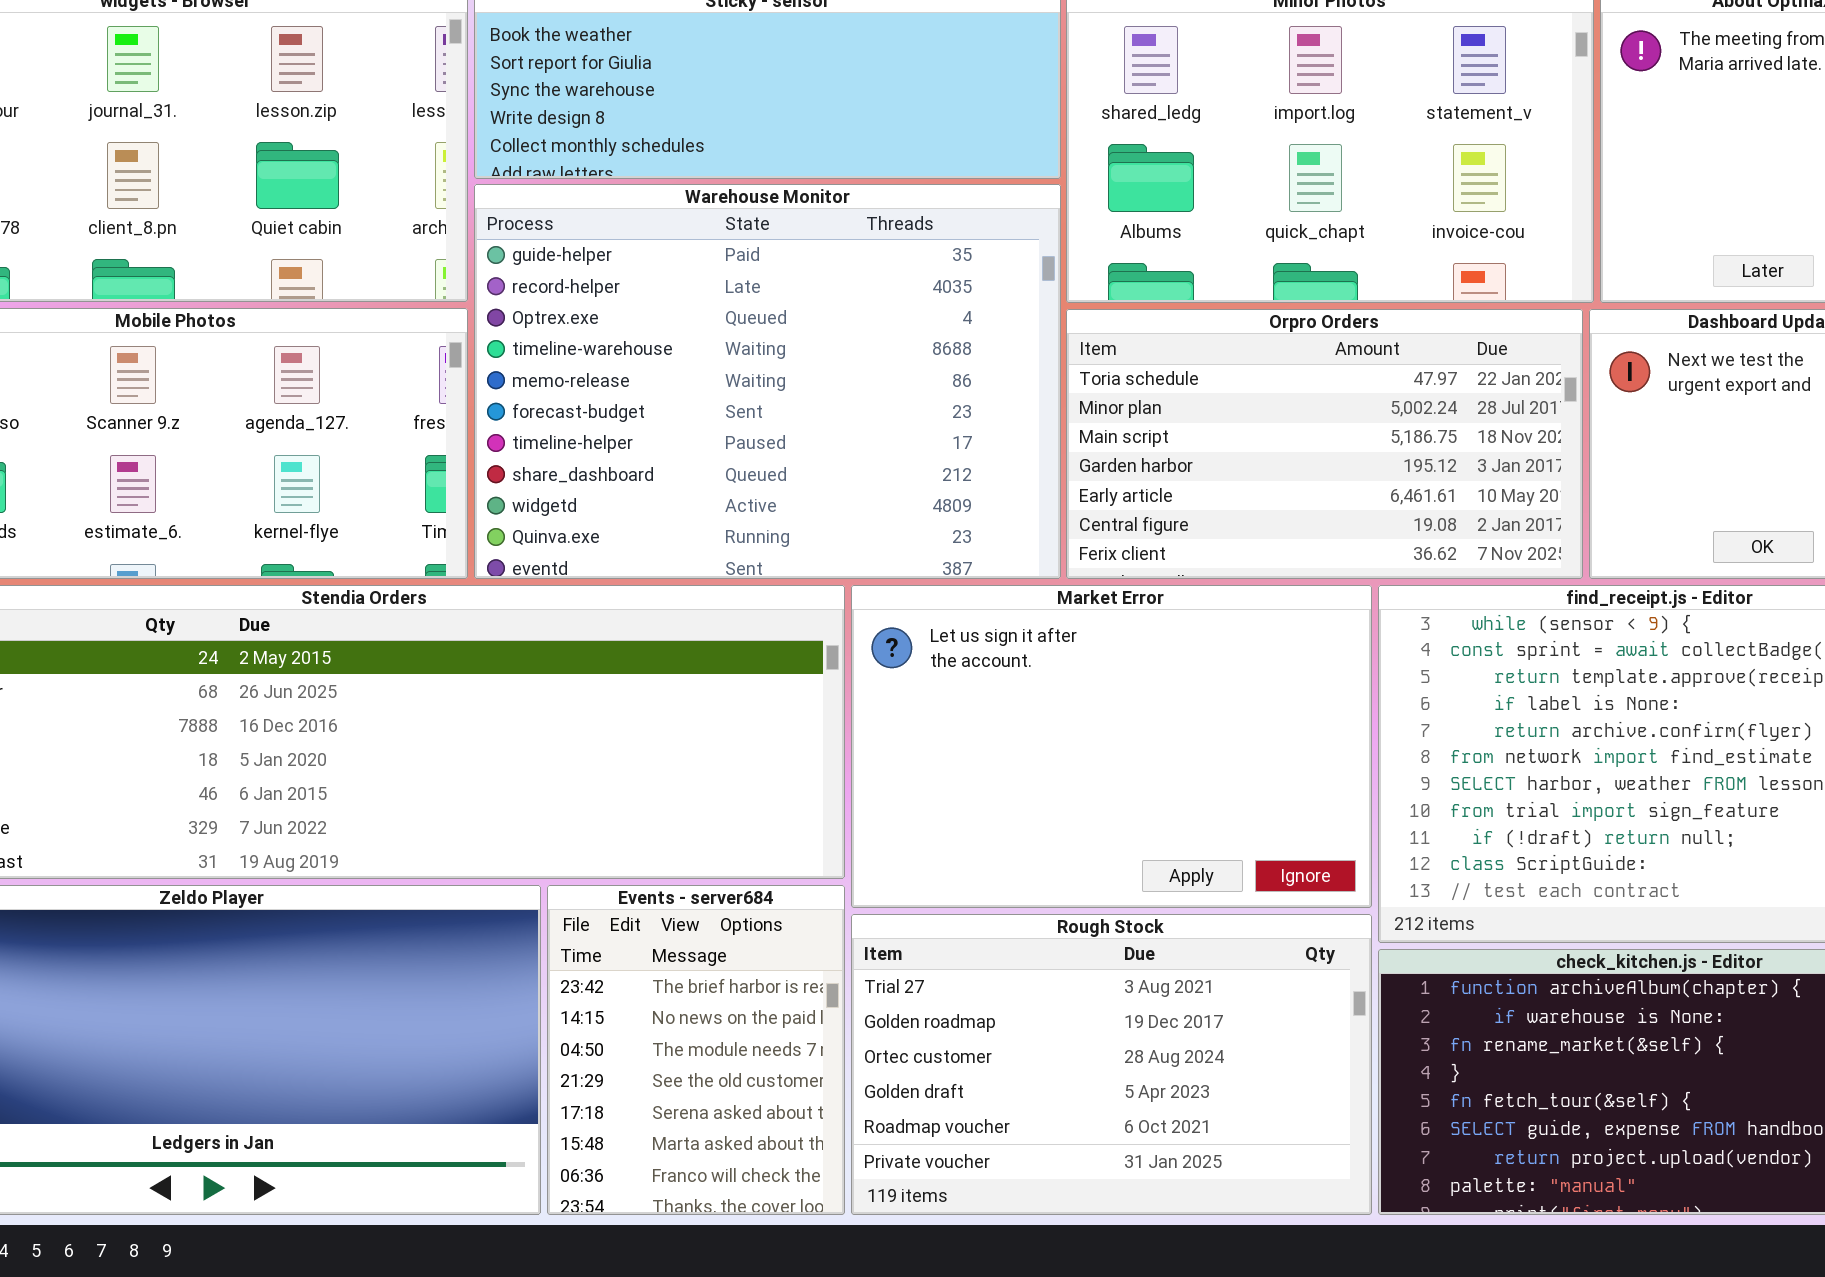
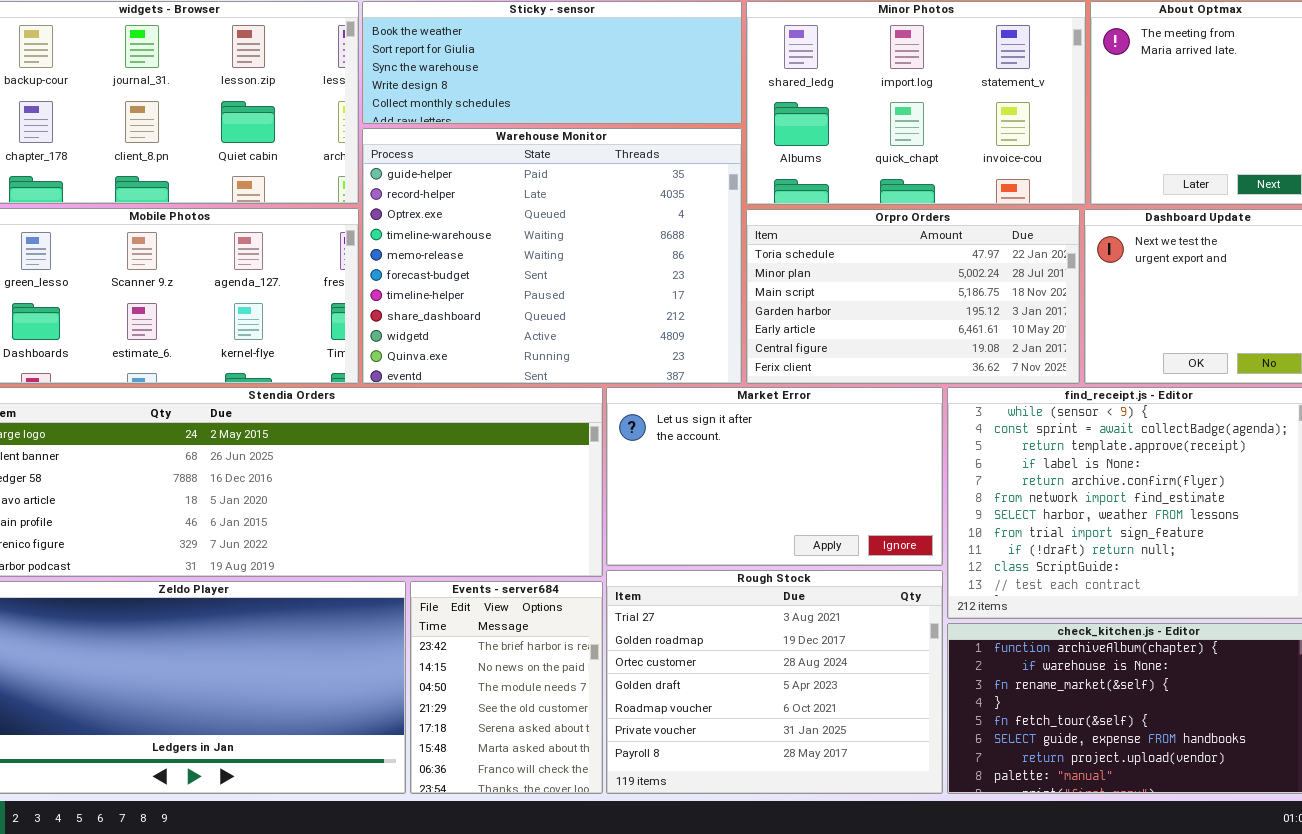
Market Error: [851,585,1372,908] -> [606,387,943,566], resized
Rough Stock: [851,914,1372,1215] -> [606,570,943,794], resized

